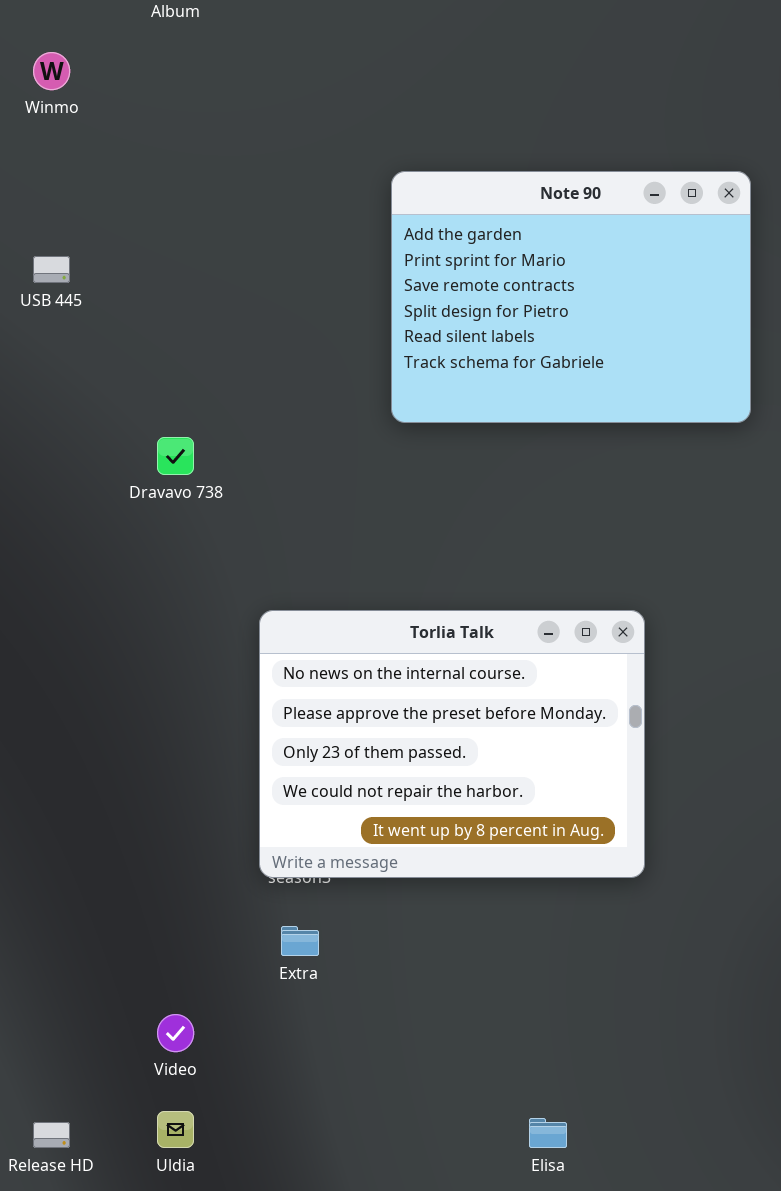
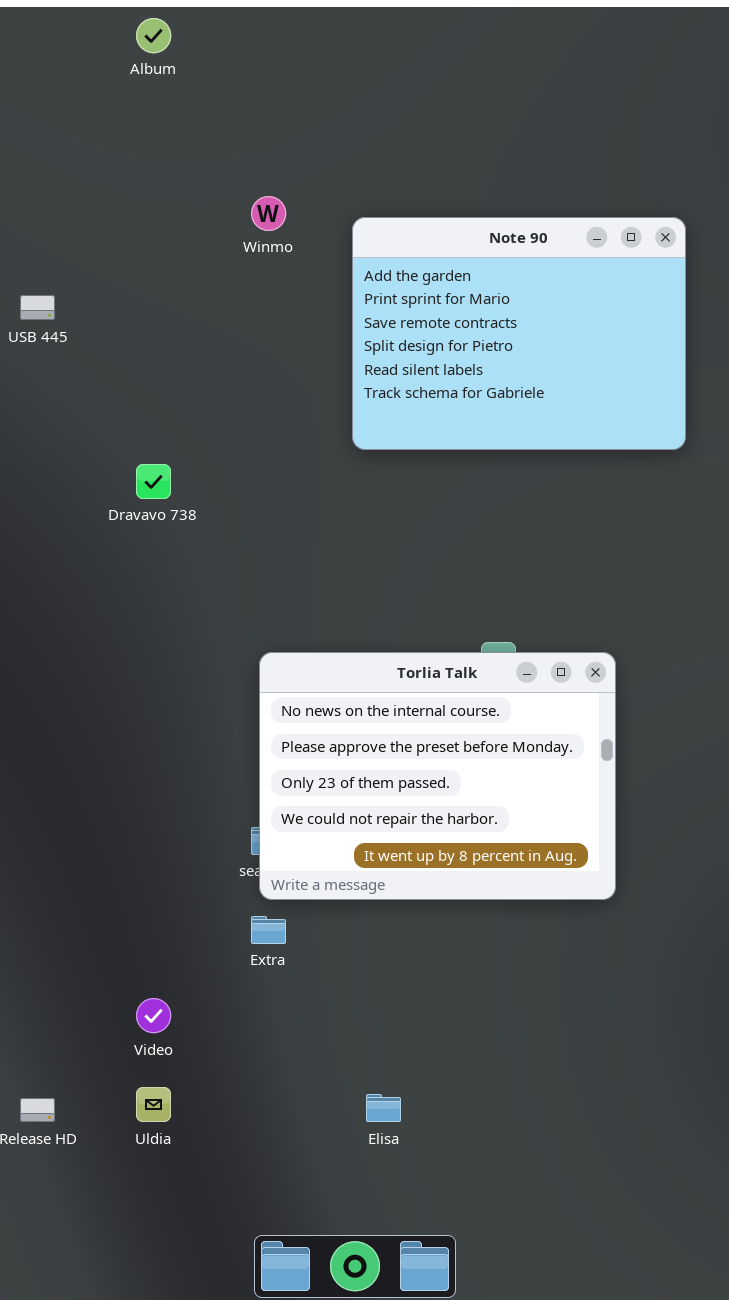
Winmo: [33,52,70,90] -> [251,196,286,231], moved
Torlia Talk: [259,610,645,878] -> [259,652,616,900], moved
Elisa: [529,1118,567,1148] -> [366,1094,401,1122], moved

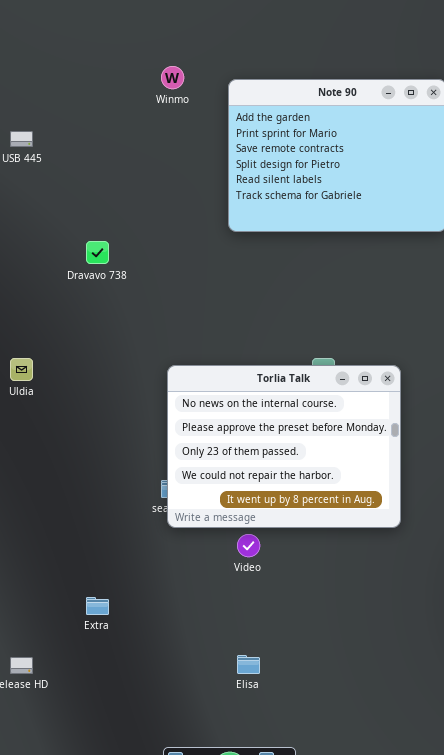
Extra: [251,916,286,944] -> [86,597,109,615], moved
Video: [136,998,171,1033] -> [237,534,260,557], moved
Uldia: [136,1087,171,1122] -> [10,358,33,381], moved

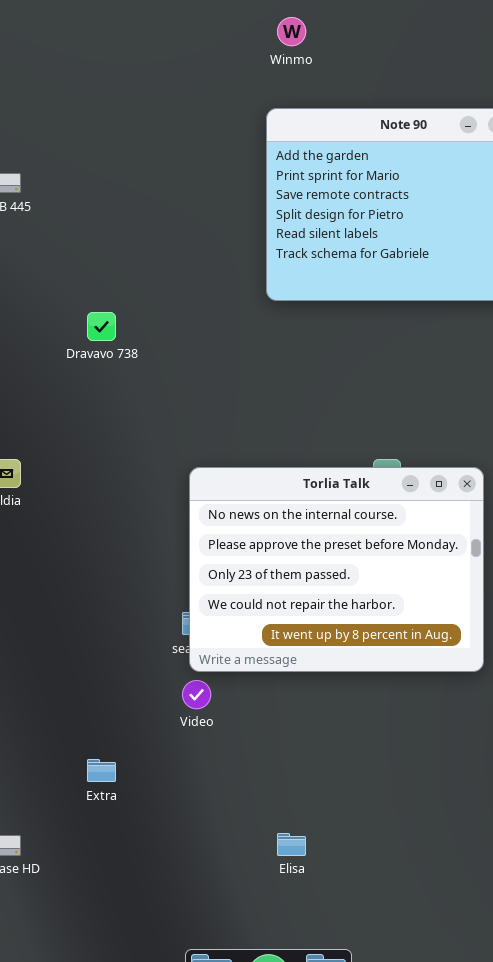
Winmo: [161,66,184,89] -> [277,17,306,46], moved
Video: [237,534,260,557] -> [182,680,211,709], moved

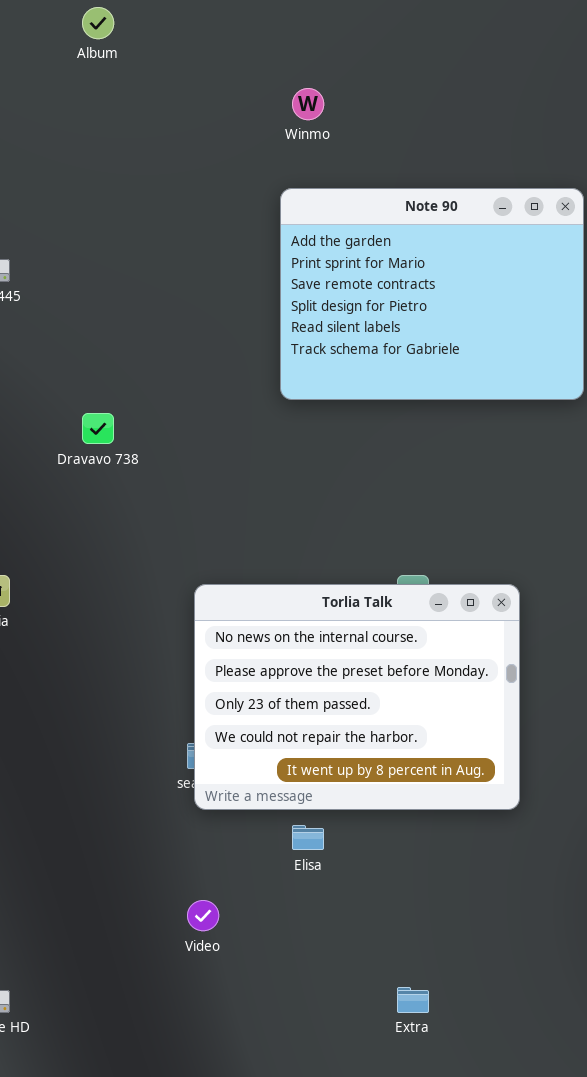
Video: [182,680,211,709] -> [187,900,219,931], moved
Extra: [87,759,116,782] -> [397,987,429,1013], moved
Elisa: [277,833,306,856] -> [292,825,324,850], moved

